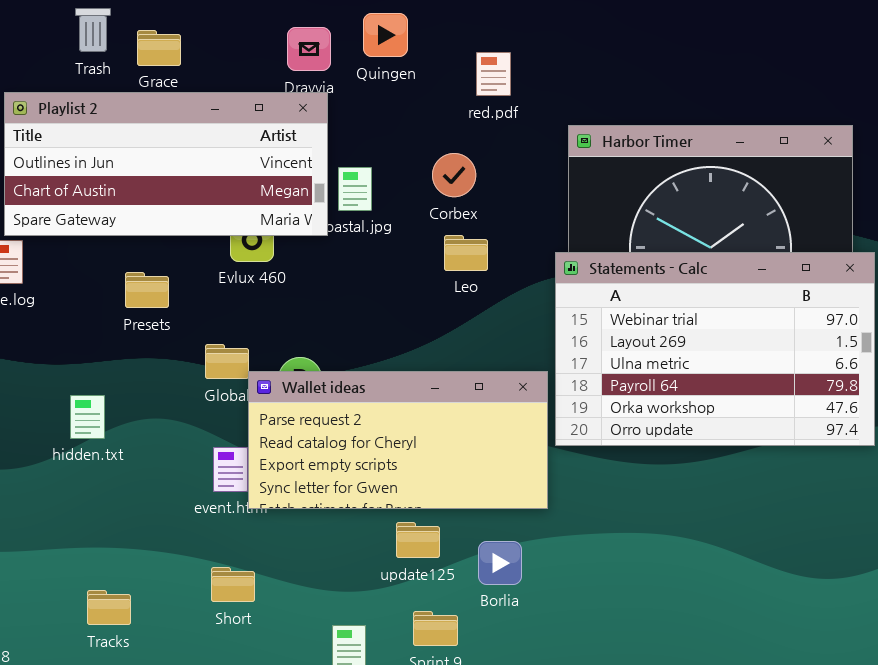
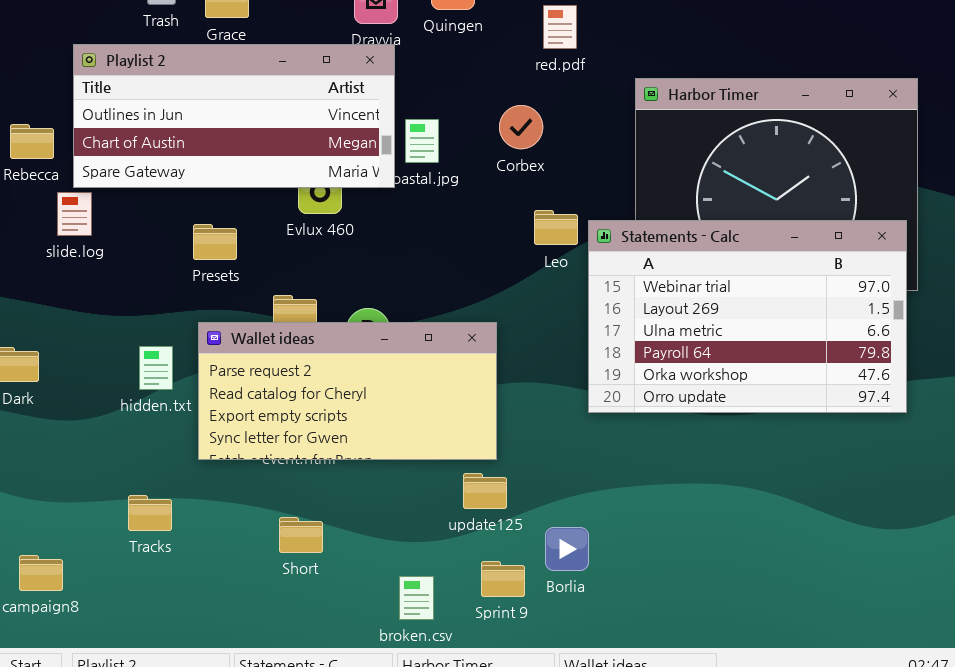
Leo: [444,235,488,271] -> [534,210,578,245], moved
Statements - Calc: [555,252,875,446] -> [588,220,907,413], moved
Wallet ideas: [248,371,548,509] -> [198,322,497,460], moved
Borlia: [478,541,522,585] -> [545,527,589,571], moved
Tracks: [87,590,131,625] -> [128,495,172,531], moved

